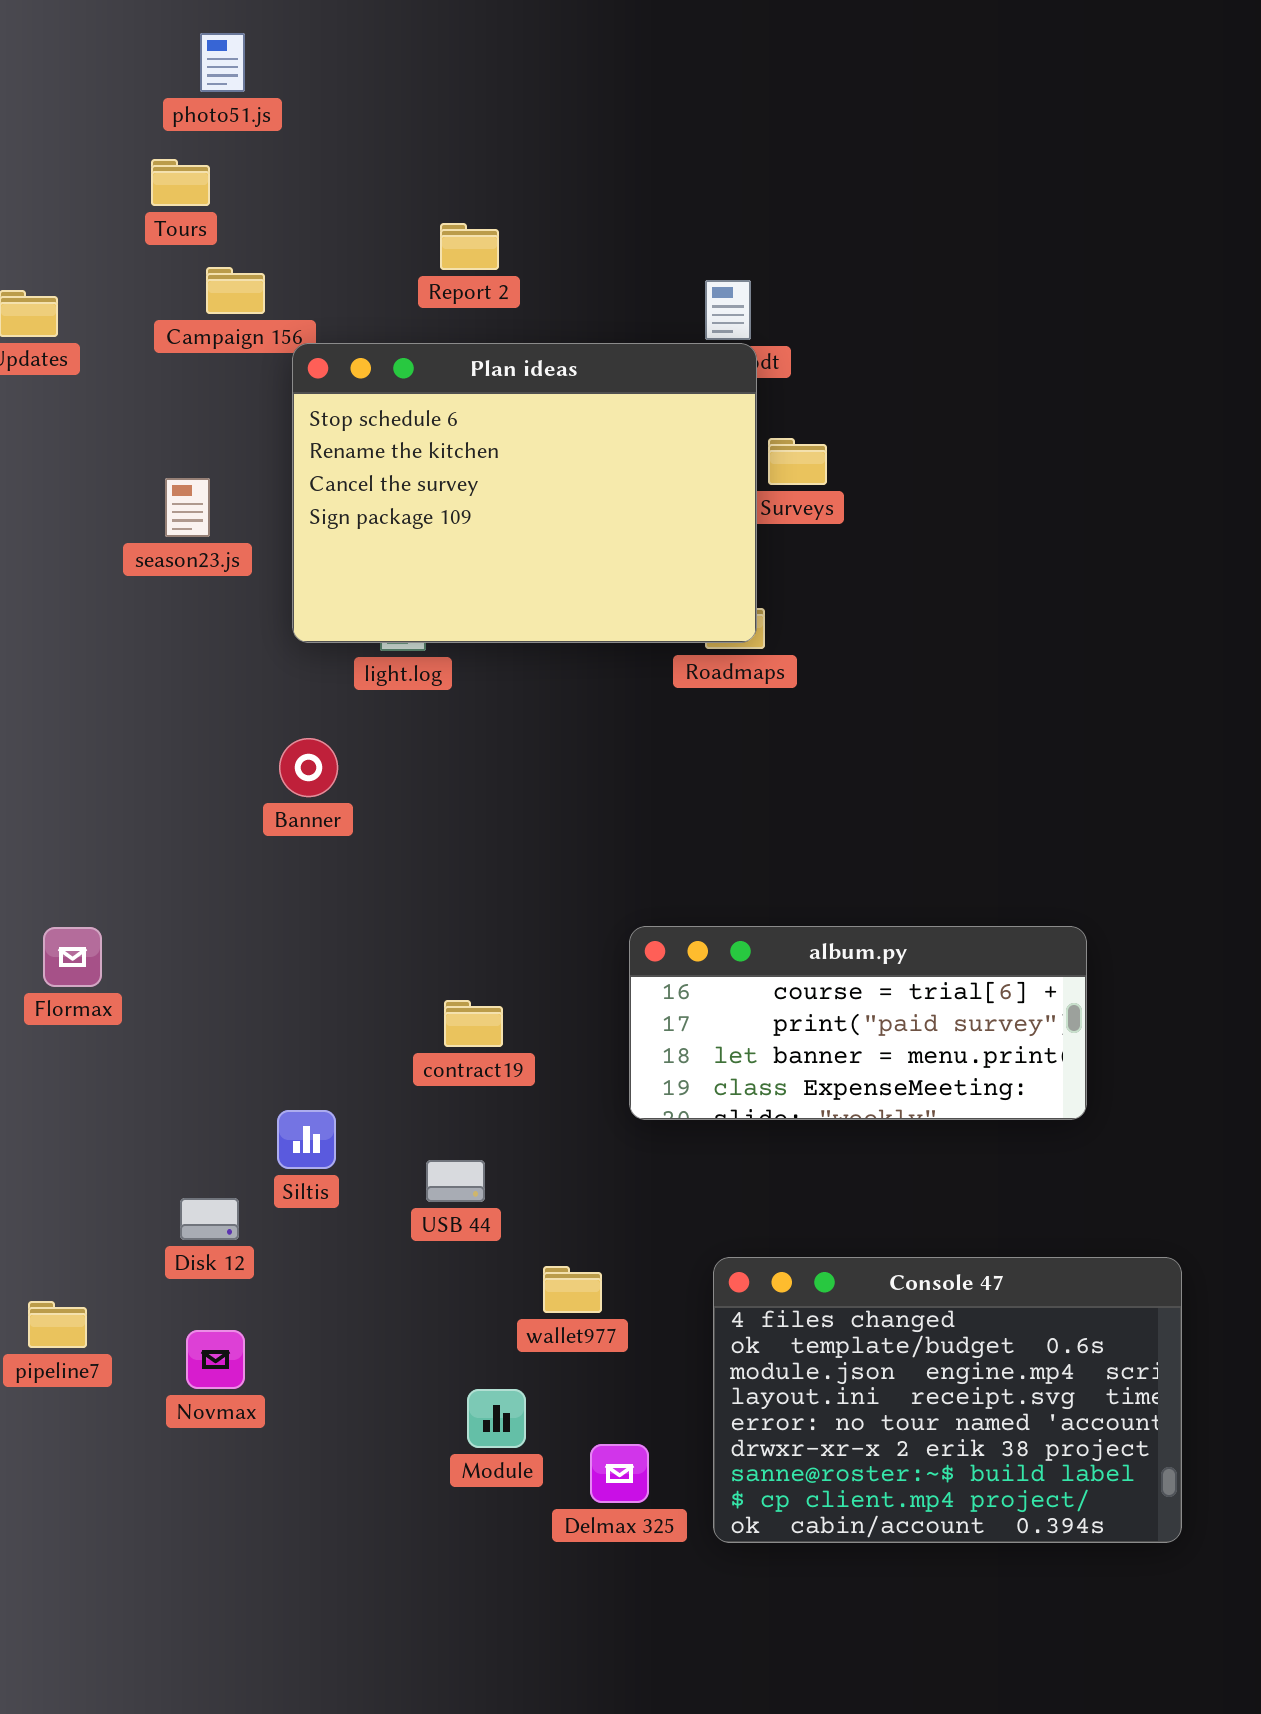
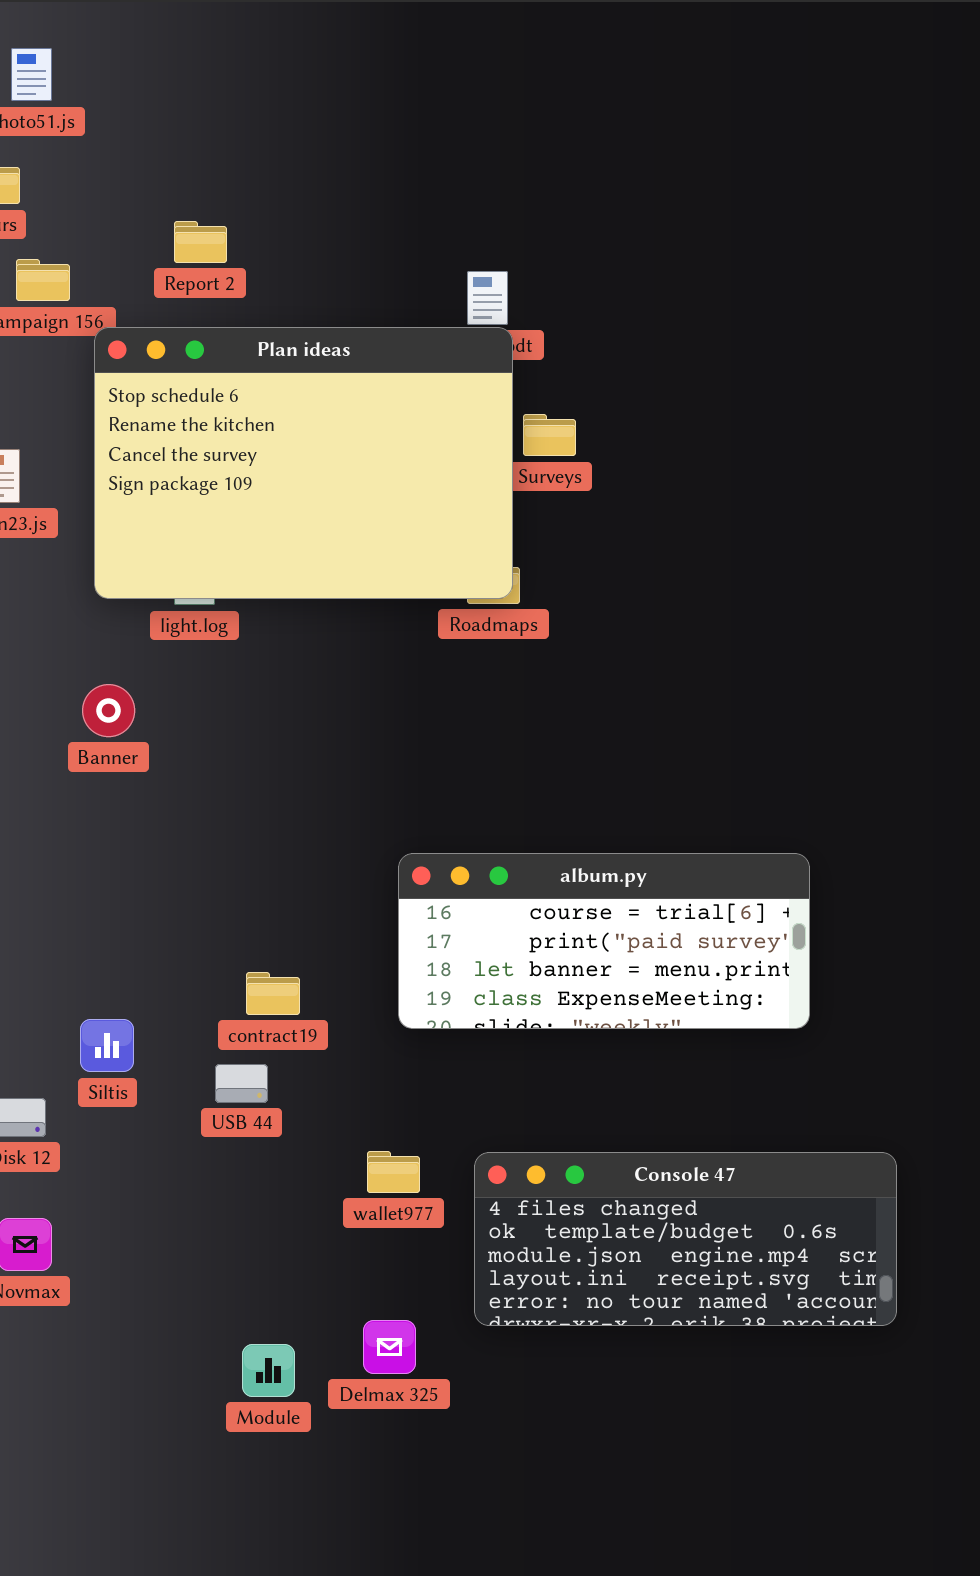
Report 2: [440,223,499,270] -> [174,221,227,263], moved
contract19: [444,1000,503,1047] -> [246,972,300,1015], moved
Console 47: [713,1257,1182,1543] -> [474,1152,897,1326], resized
wallet977: [543,1266,602,1313] -> [367,1151,420,1193], moved
Module: [467,1389,526,1448] -> [242,1344,295,1397], moved

